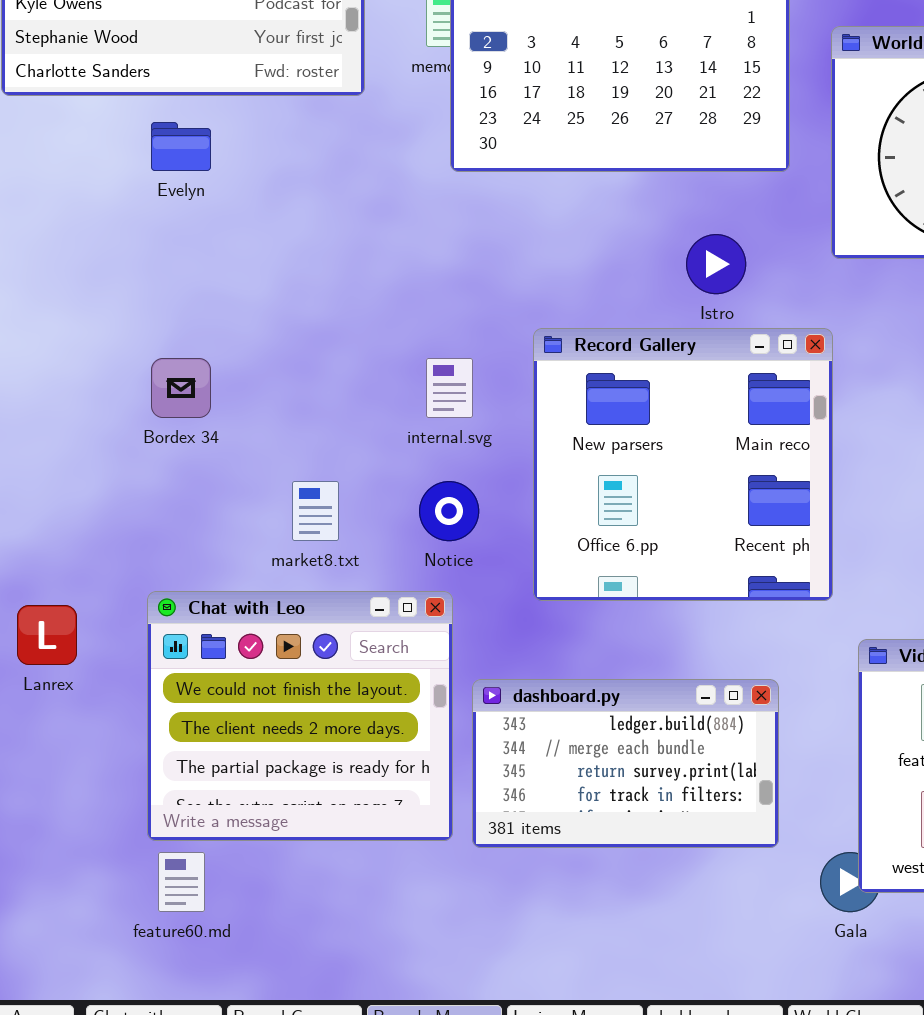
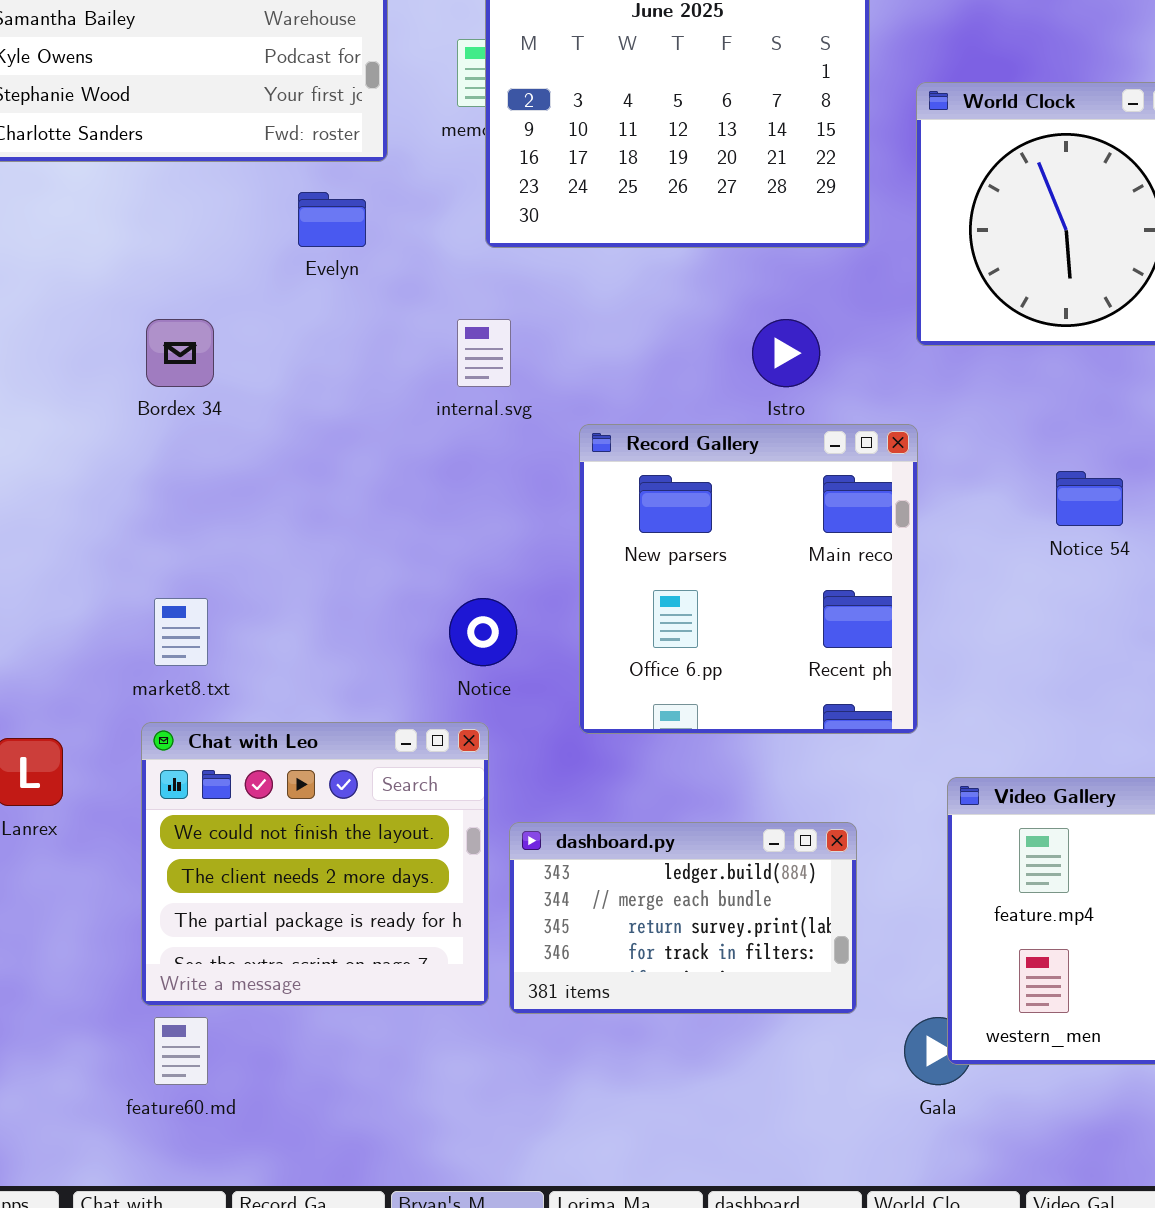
Evelyn: [151,122,211,171] -> [298,192,366,247], moved
Bordex 34: [151,358,211,418] -> [146,319,214,387], moved
internal.svg: [426,358,473,418] -> [457,319,511,387], moved
market8.txt: [292,481,339,541] -> [154,598,208,666], moved

